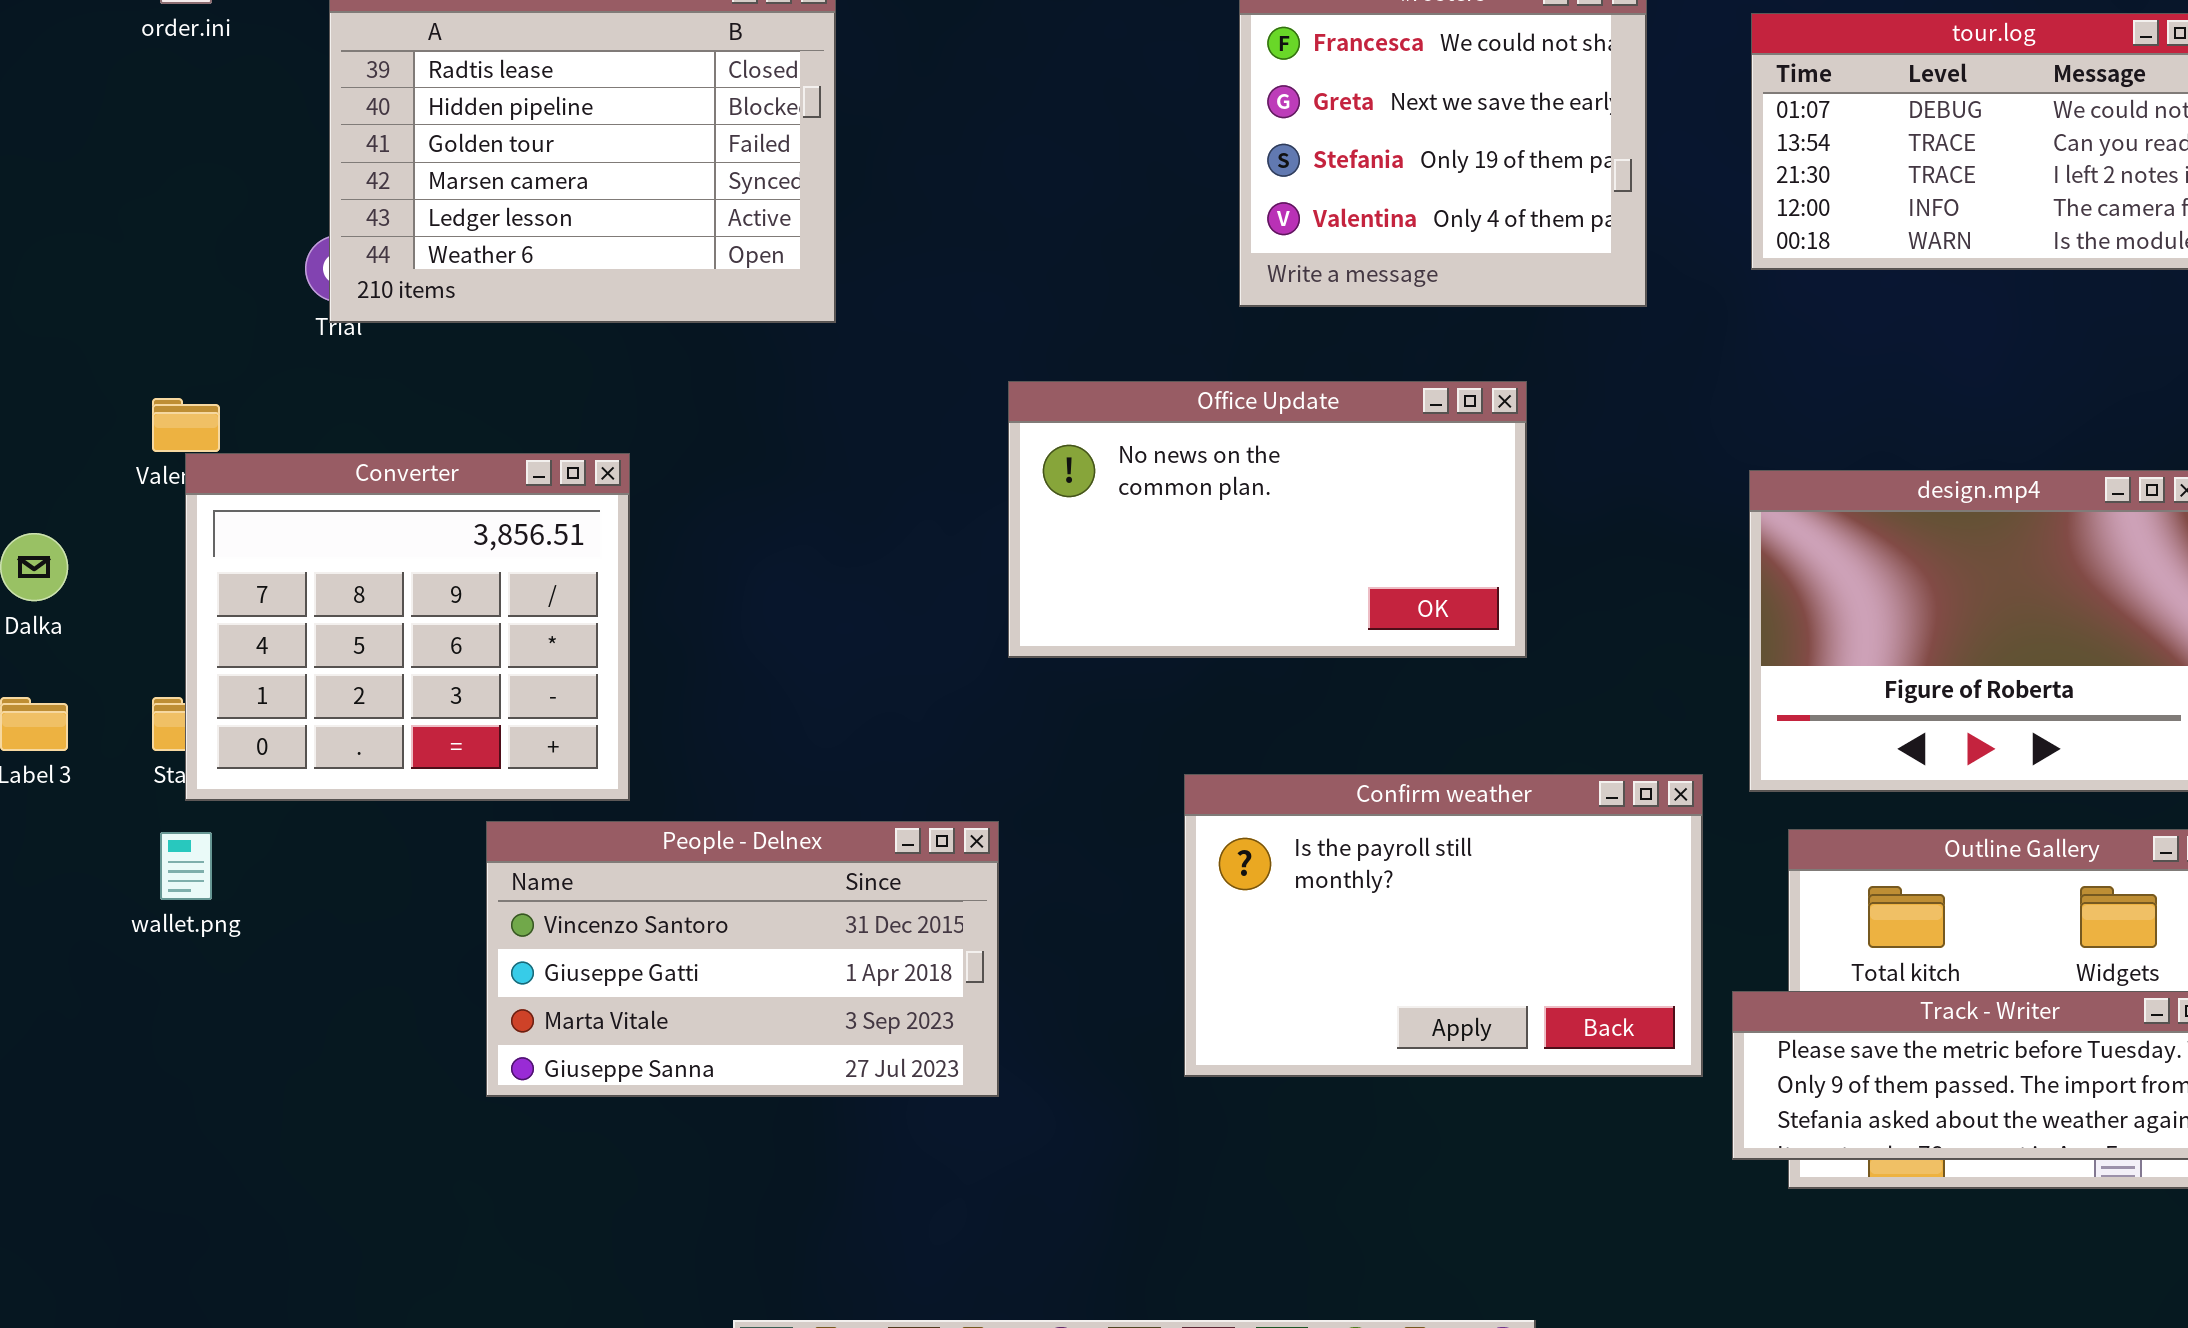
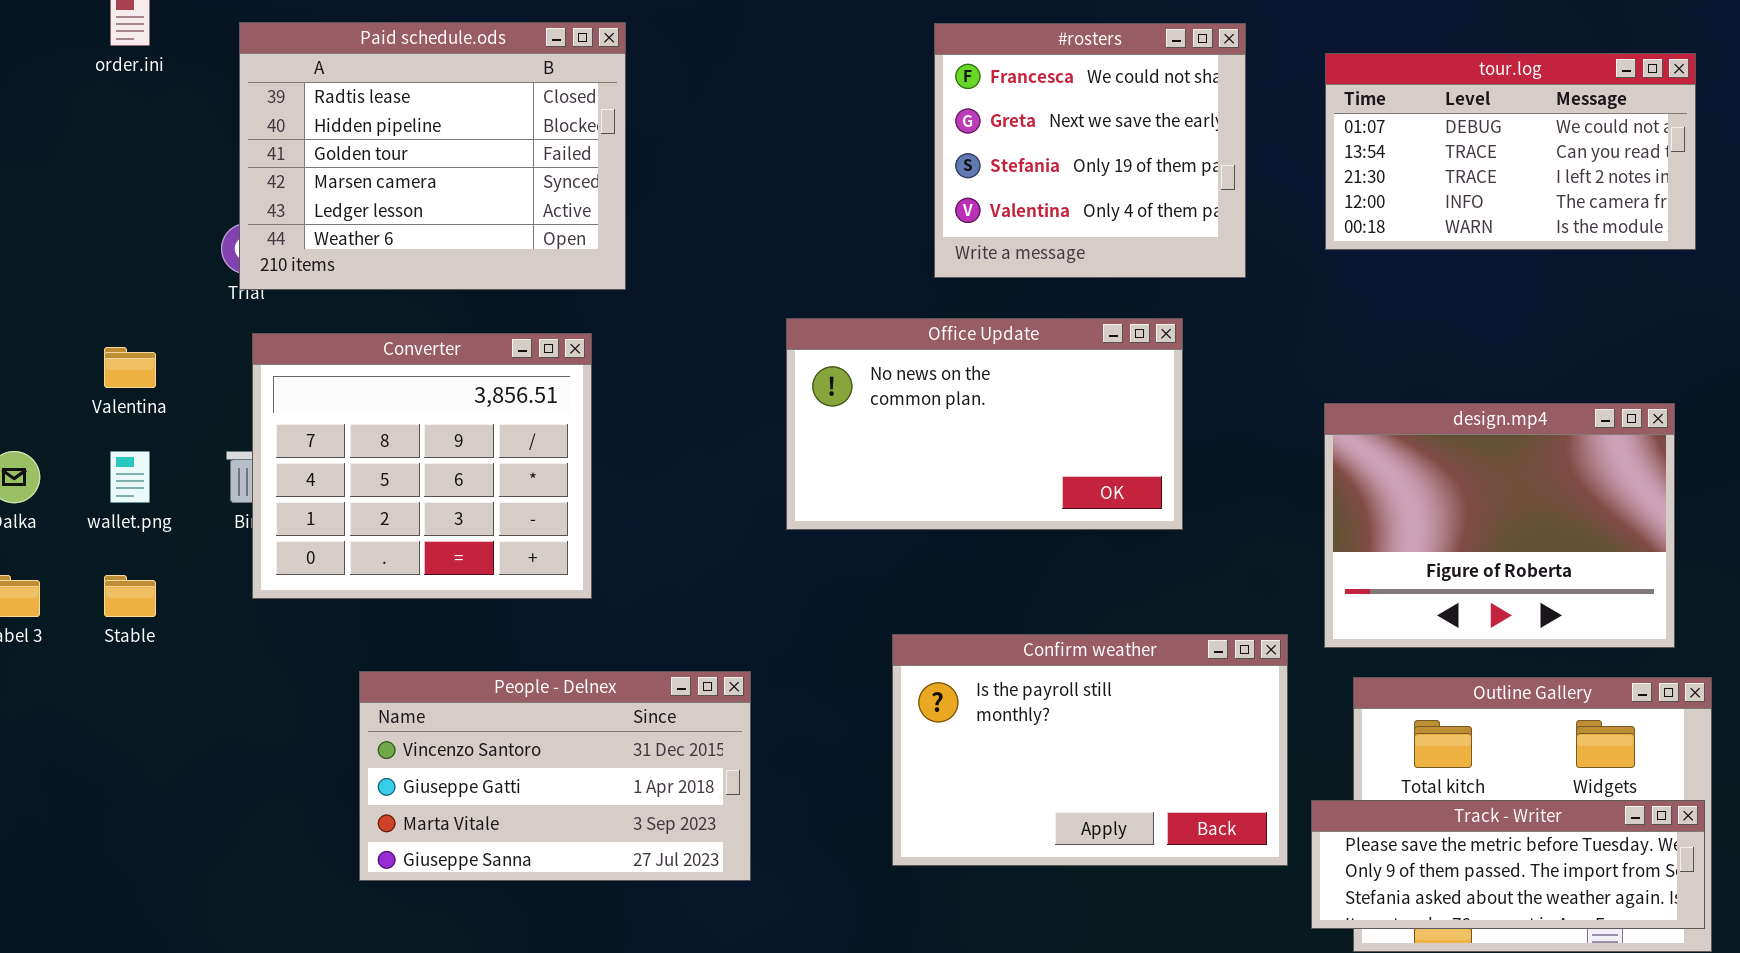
Office Update: [1008,381,1527,658] -> [786,318,1183,530], moved
Converter: [185,453,630,801] -> [252,333,592,599], moved
wallet.png: [160,832,212,900] -> [110,451,150,503], moved

